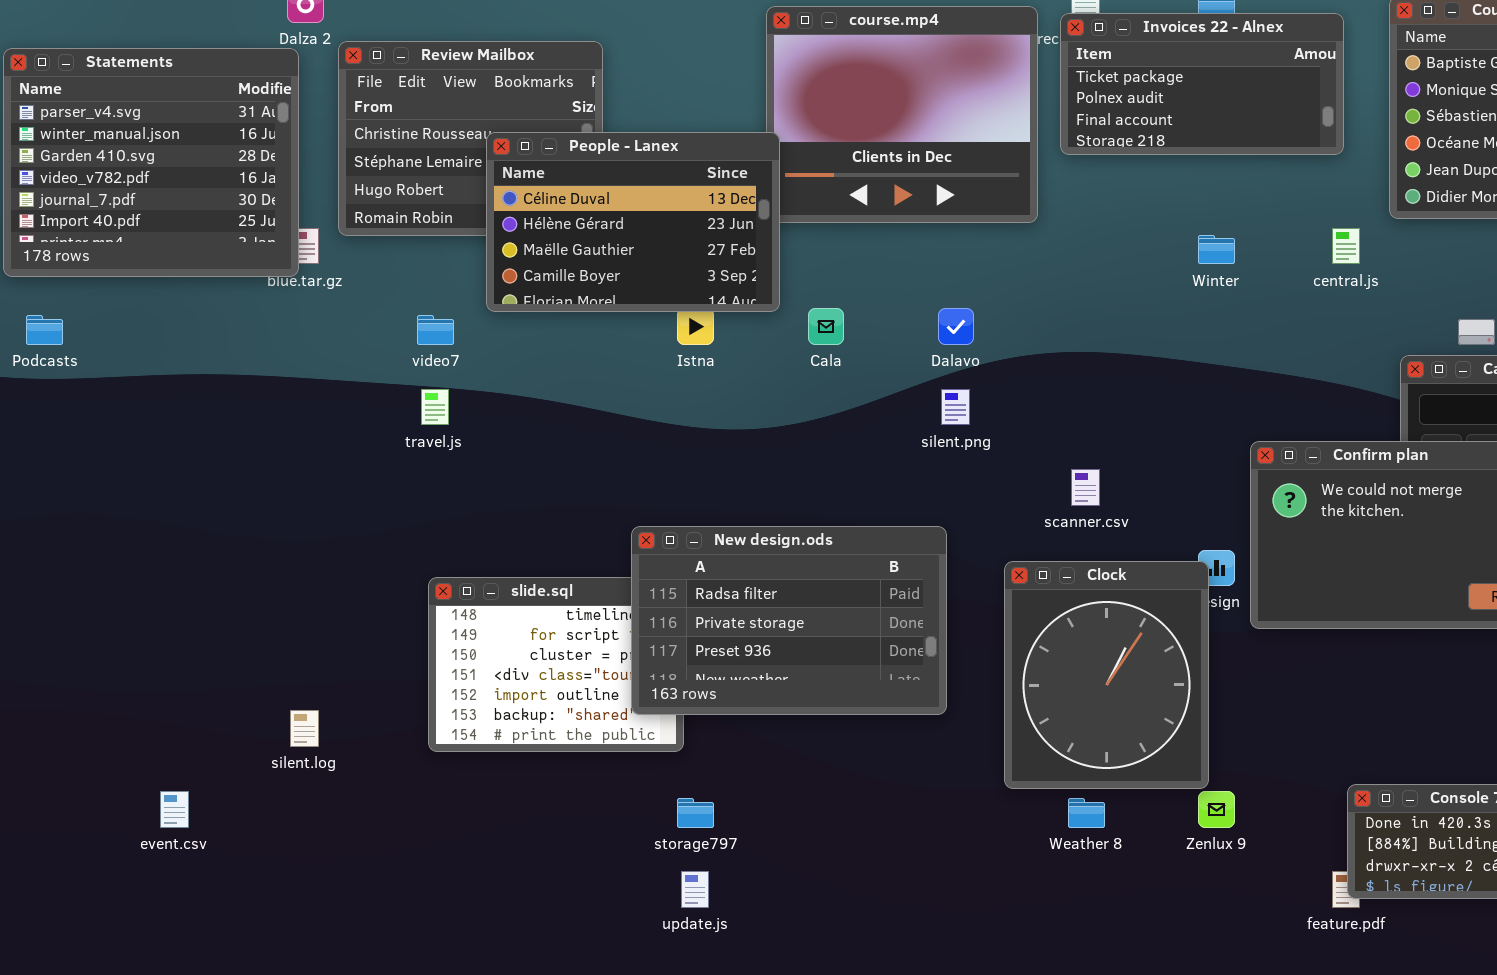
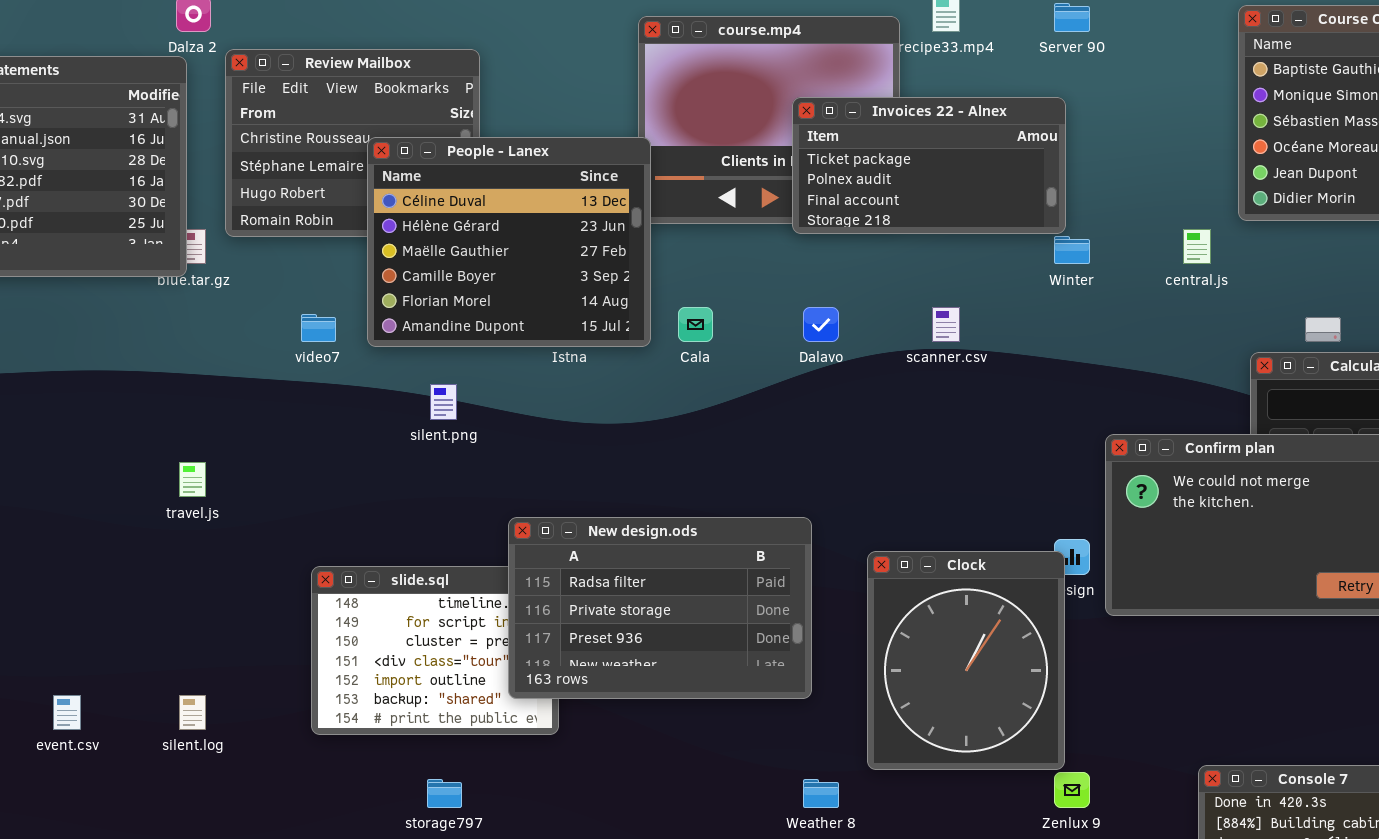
Invoices 22 - Alnex: [1060,13,1344,155] -> [792,97,1066,234], moved
People - Lanex: [486,132,780,312] -> [367,137,651,347], resized
travel.js: [421,389,449,425] -> [179,462,206,497], moved
silent.png: [941,389,970,425] -> [430,384,457,420], moved
scanner.csv: [1071,469,1100,506] -> [932,307,960,342], moved
event.csv: [160,791,189,828] -> [53,695,81,730], moved
storage797: [677,798,714,828] -> [427,779,462,808], moved
Weather 8: [1068,798,1105,828] -> [803,779,839,808], moved

